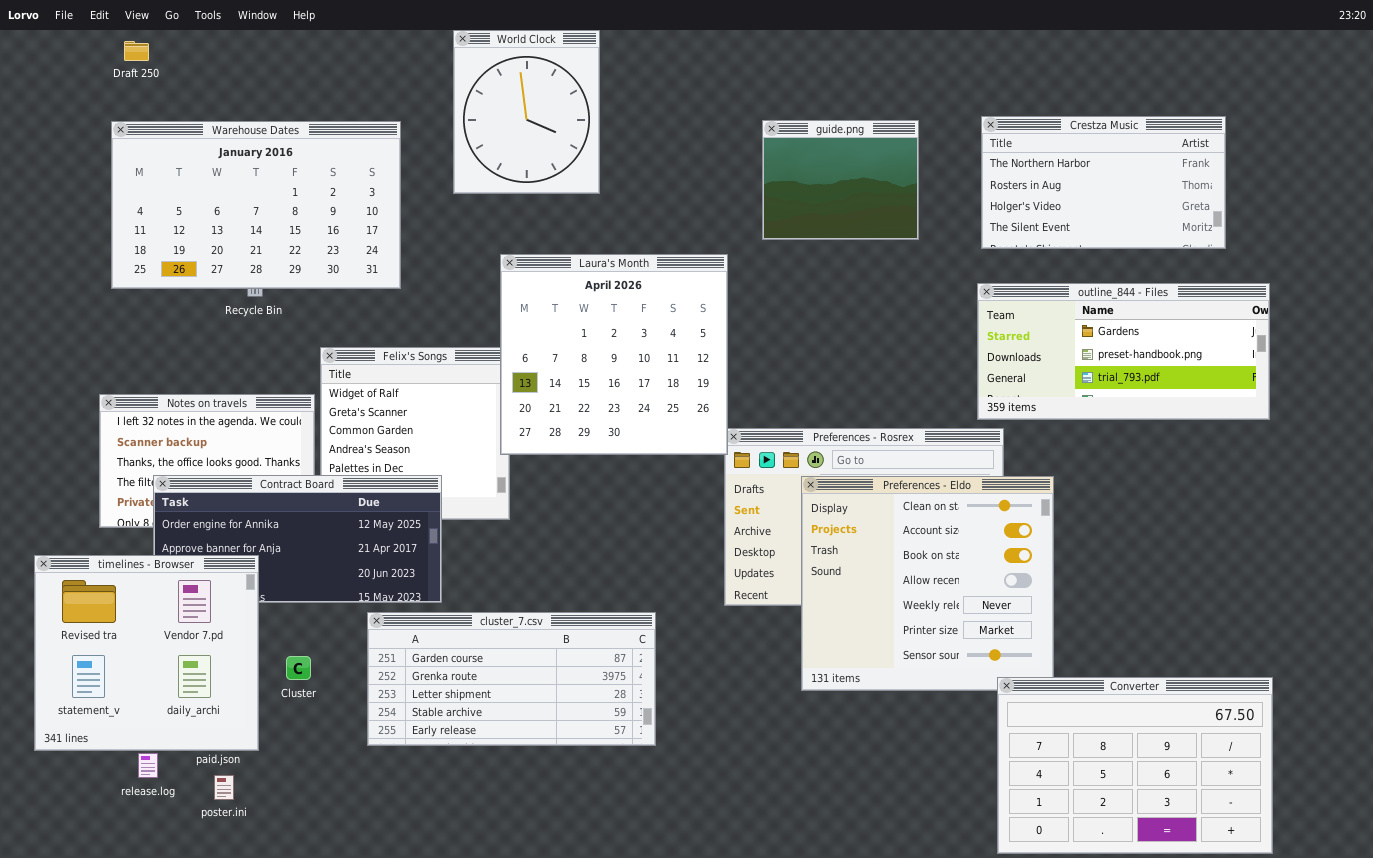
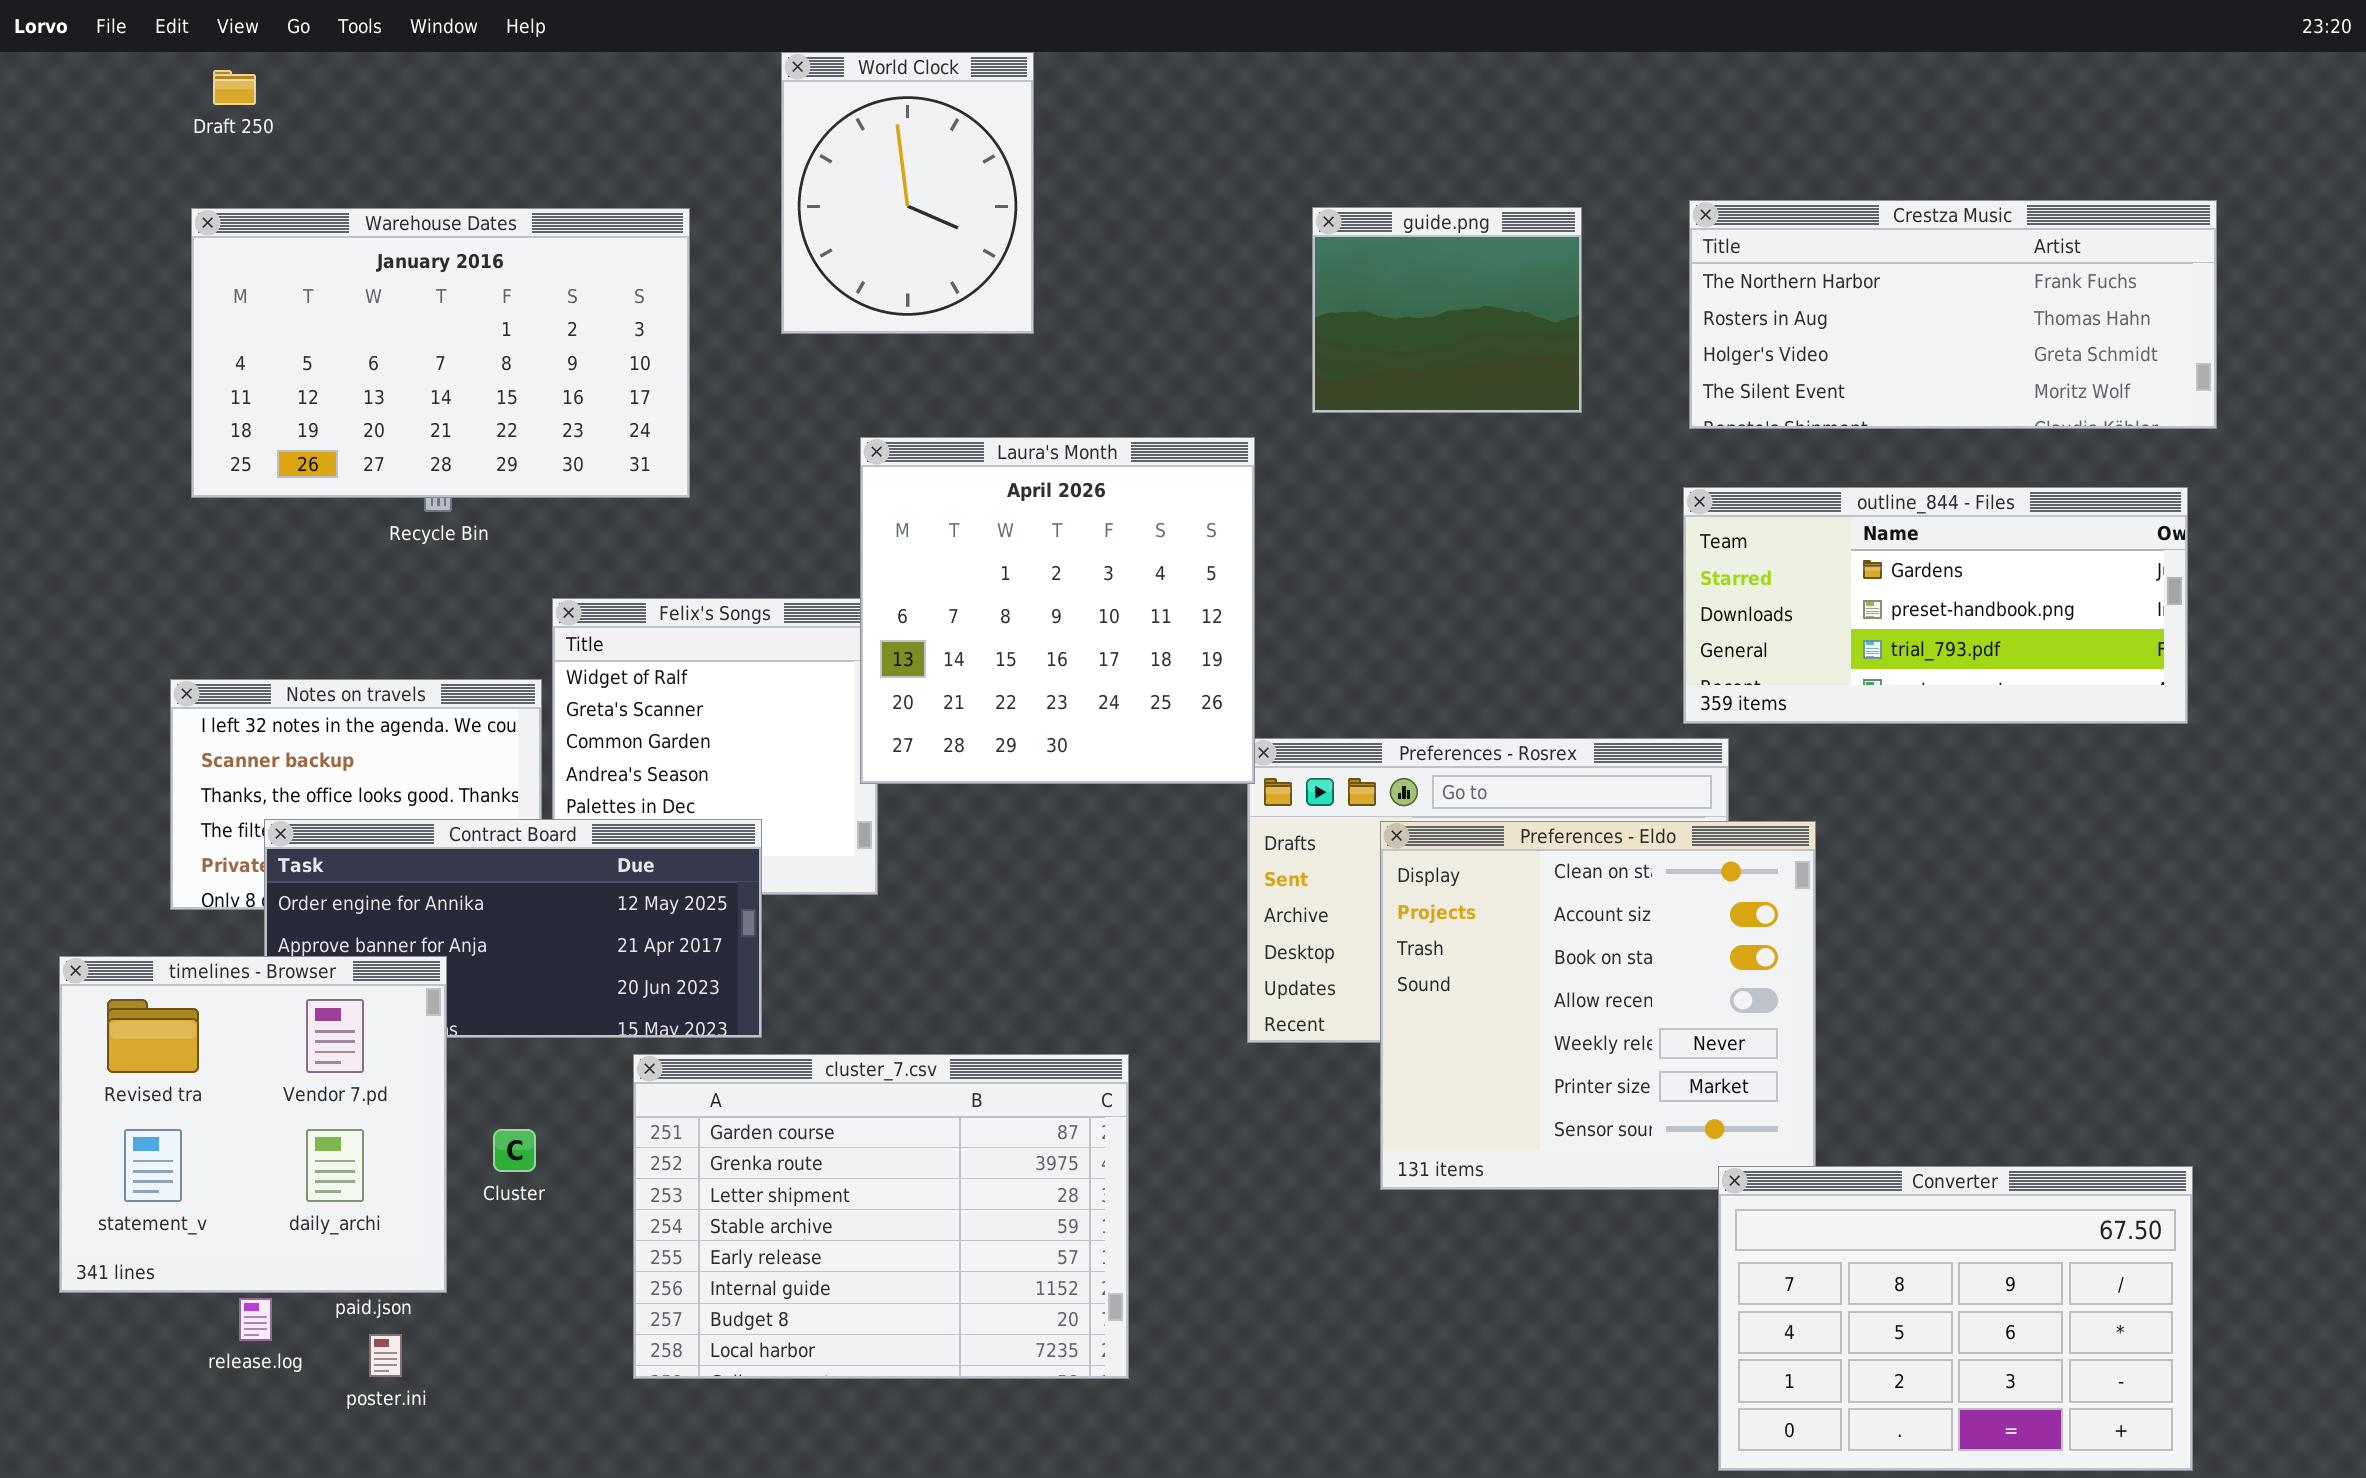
Crestza Music: [981,116,1226,249] -> [1689,200,2217,429], resized
cluster_7.csv: [367,612,656,746] -> [633,1054,1129,1379], resized

